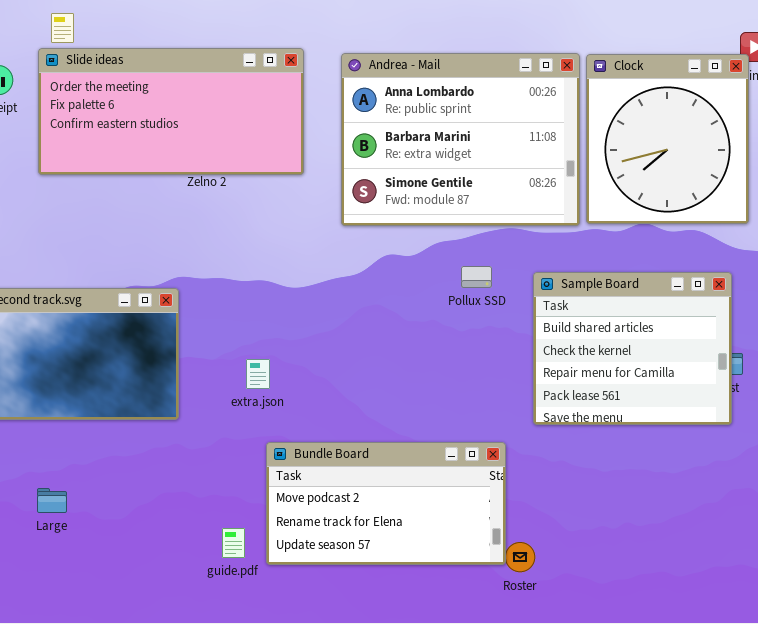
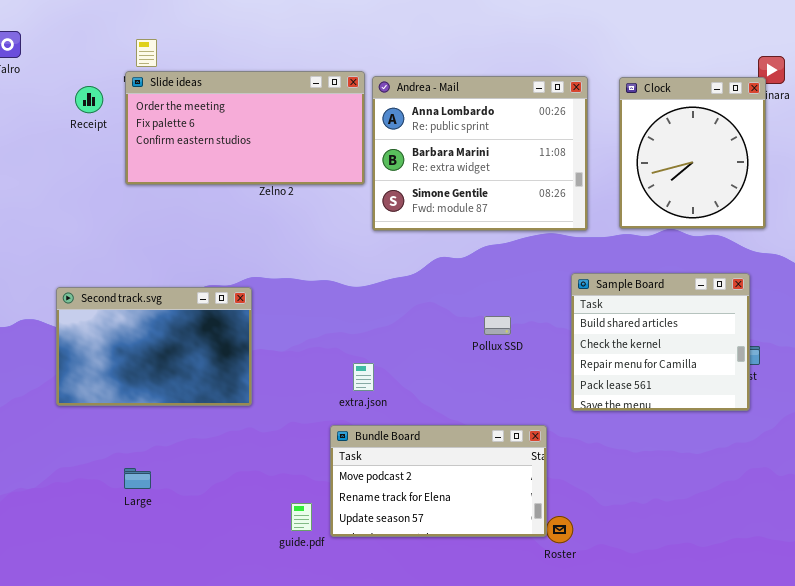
Andrea - Mail: [341,53,580,226] -> [372,76,588,231], moved
Pollux SSD: [461,266,492,288] -> [484,316,511,335], moved
extra.json: [246,359,270,389] -> [353,363,374,391], moved

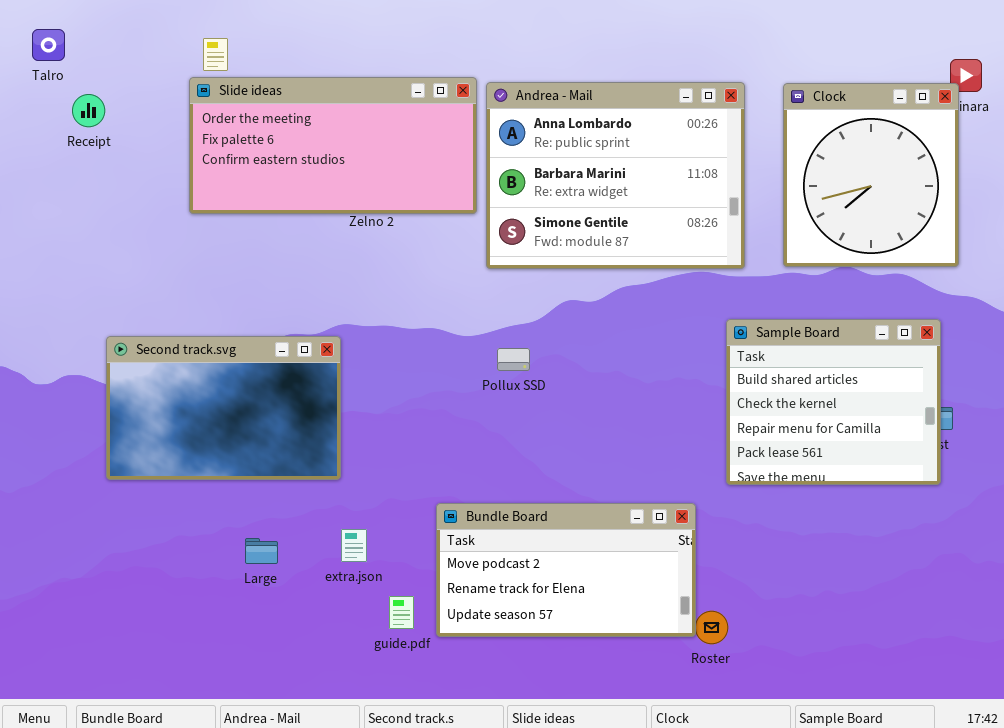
Receipt: [75,86,103,113] -> [72,94,105,127], moved
Pollux SSD: [484,316,511,335] -> [497,348,530,371], moved
extra.json: [353,363,374,391] -> [341,529,367,562], moved
Large: [124,468,151,489] -> [245,538,278,564], moved

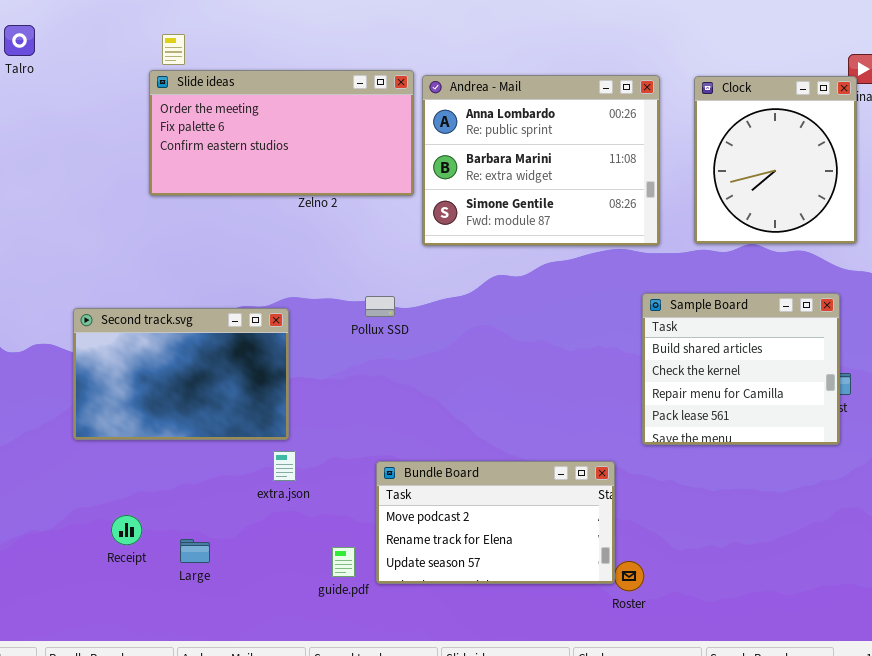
Receipt: [72,94,105,127] -> [111,515,142,545], moved
Pollux SSD: [497,348,530,371] -> [365,296,395,317], moved
extra.json: [341,529,367,562] -> [273,451,296,481], moved
Large: [245,538,278,564] -> [180,539,210,563], moved

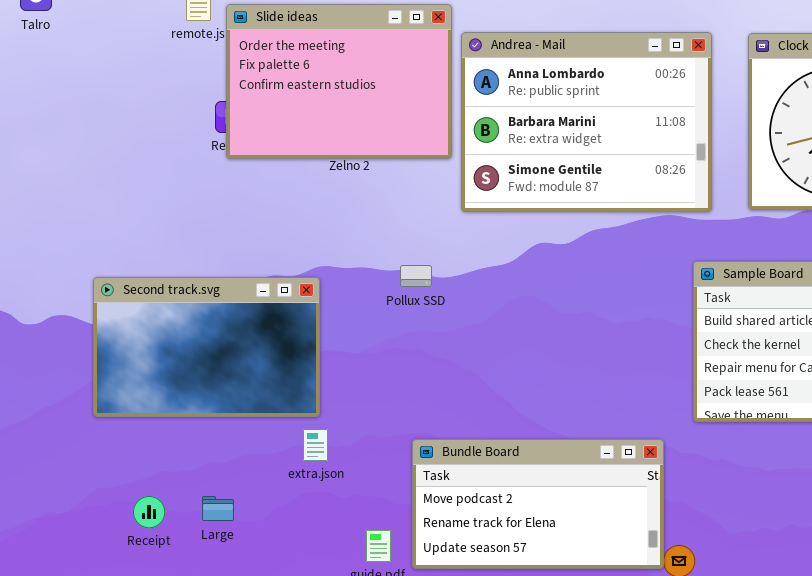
Slide ideas: [149,70,414,196] -> [226,4,452,159], resized
Large: [180,539,210,563] -> [202,496,234,521], moved

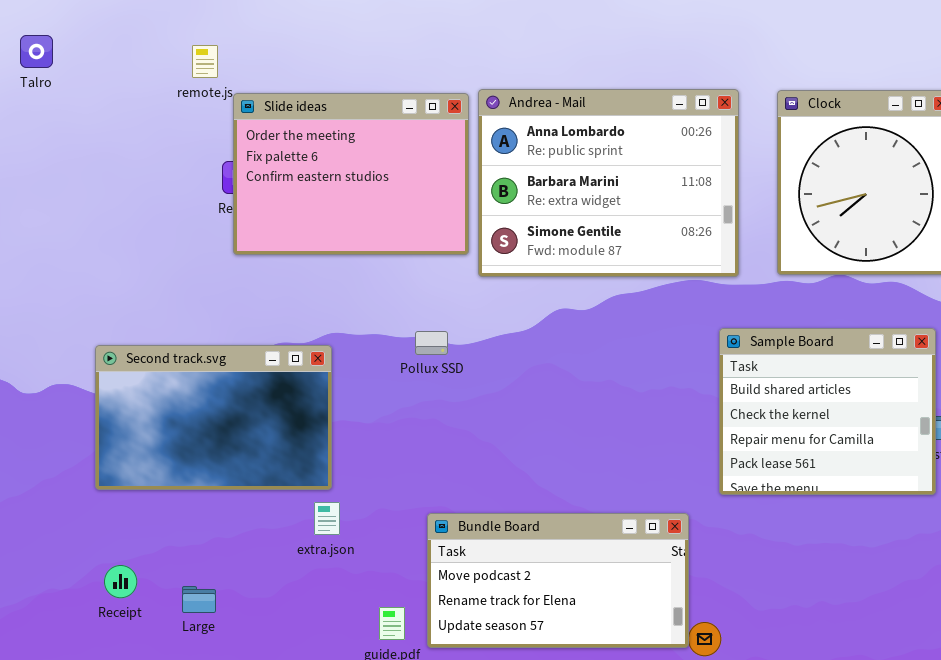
Slide ideas: [226,4,452,159] -> [233,93,469,255], moved
Receipt: [133,496,165,528] -> [104,565,137,598], moved
Large: [202,496,234,521] -> [182,586,216,613], moved

